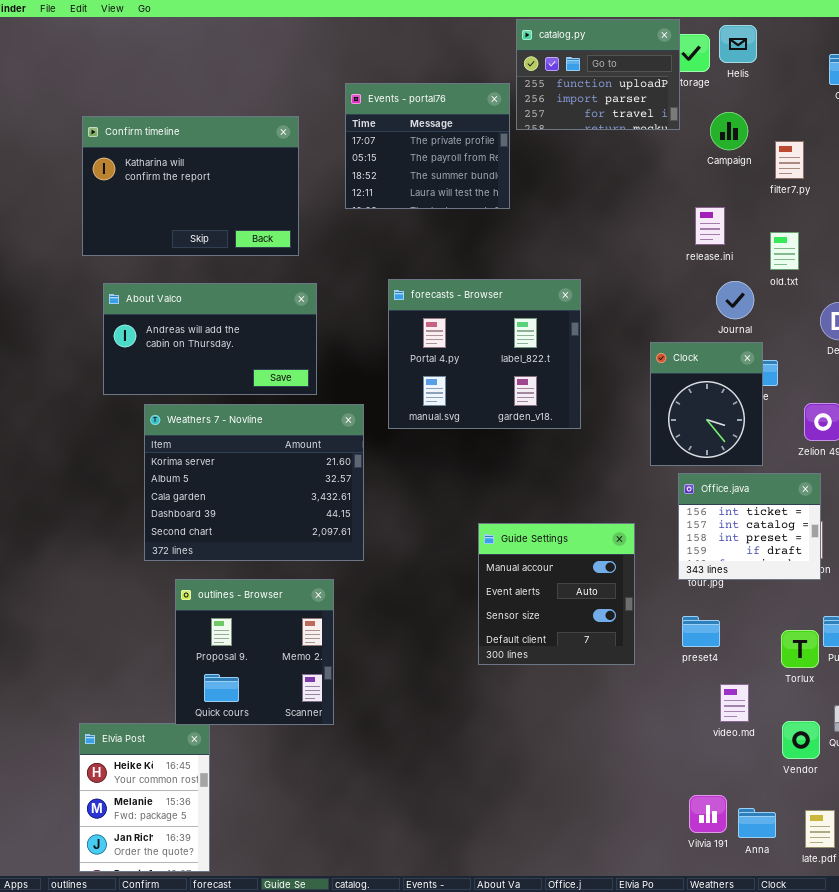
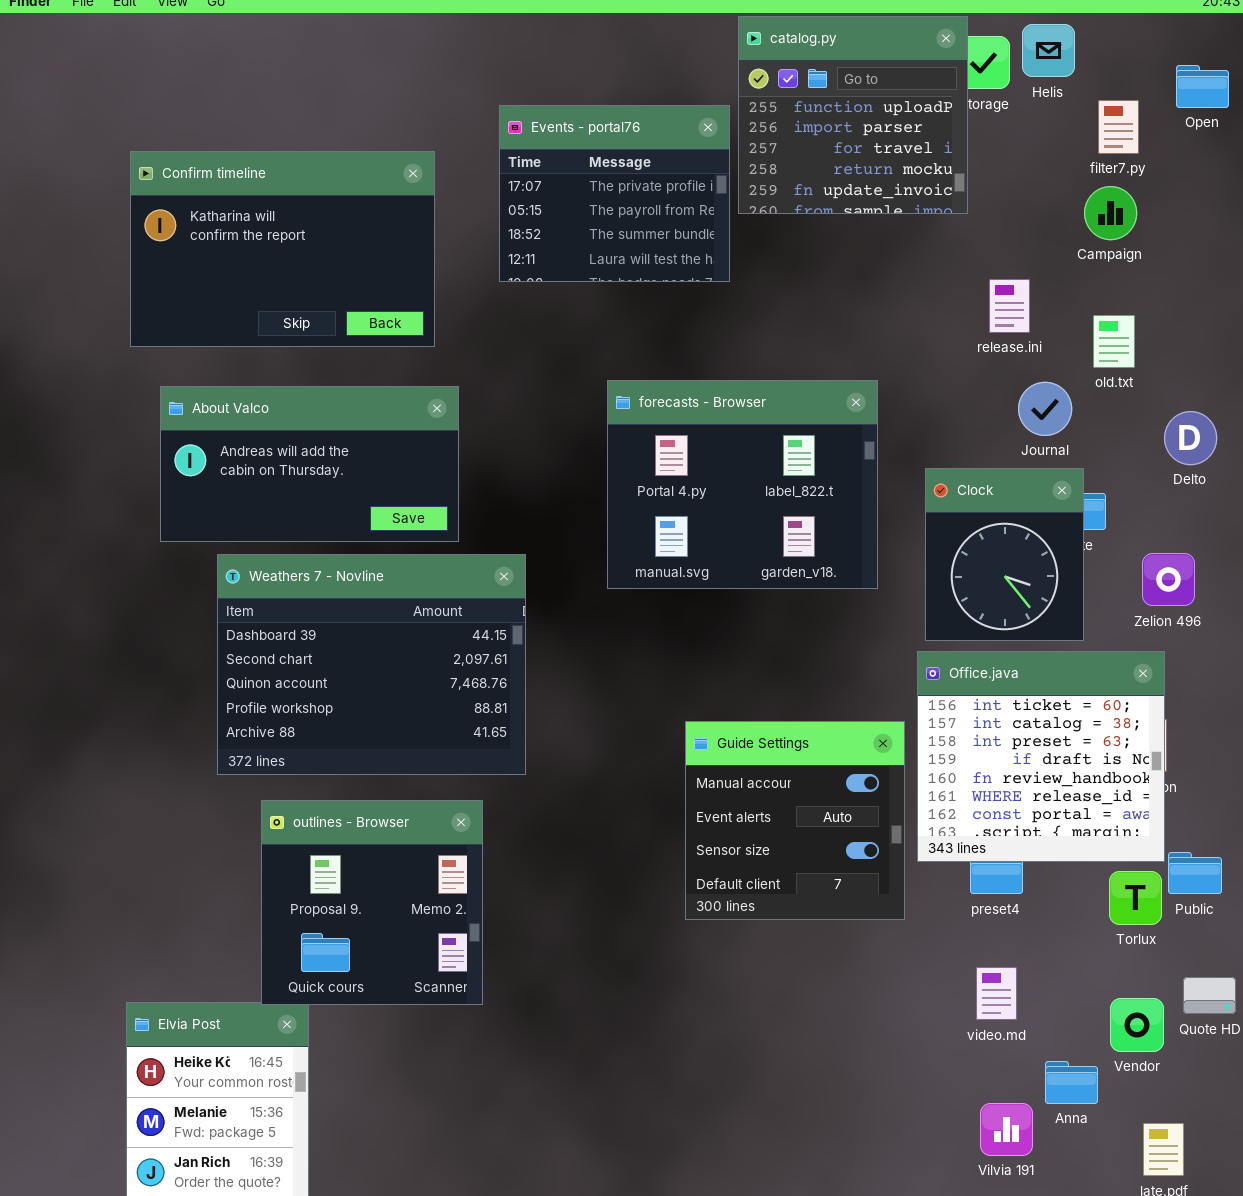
catalog.py: [516,19,680,130] -> [738,16,968,214], resized
Campaign: [710,112,748,150] -> [1084,186,1137,240], moved
filter7.py: [775,141,804,179] -> [1098,100,1139,154], moved
forecasts - Browser: [388,279,581,429] -> [607,380,878,589], moved
Weathers 7 - Novline: [144,404,364,561] -> [217,554,526,775], scrolled down 3 rows
Office.java: [678,473,821,580] -> [917,651,1165,862], resized
video.md: [720,684,749,722] -> [976,967,1017,1020], moved
Anna: [738,808,776,838] -> [1045,1061,1098,1104], moved

